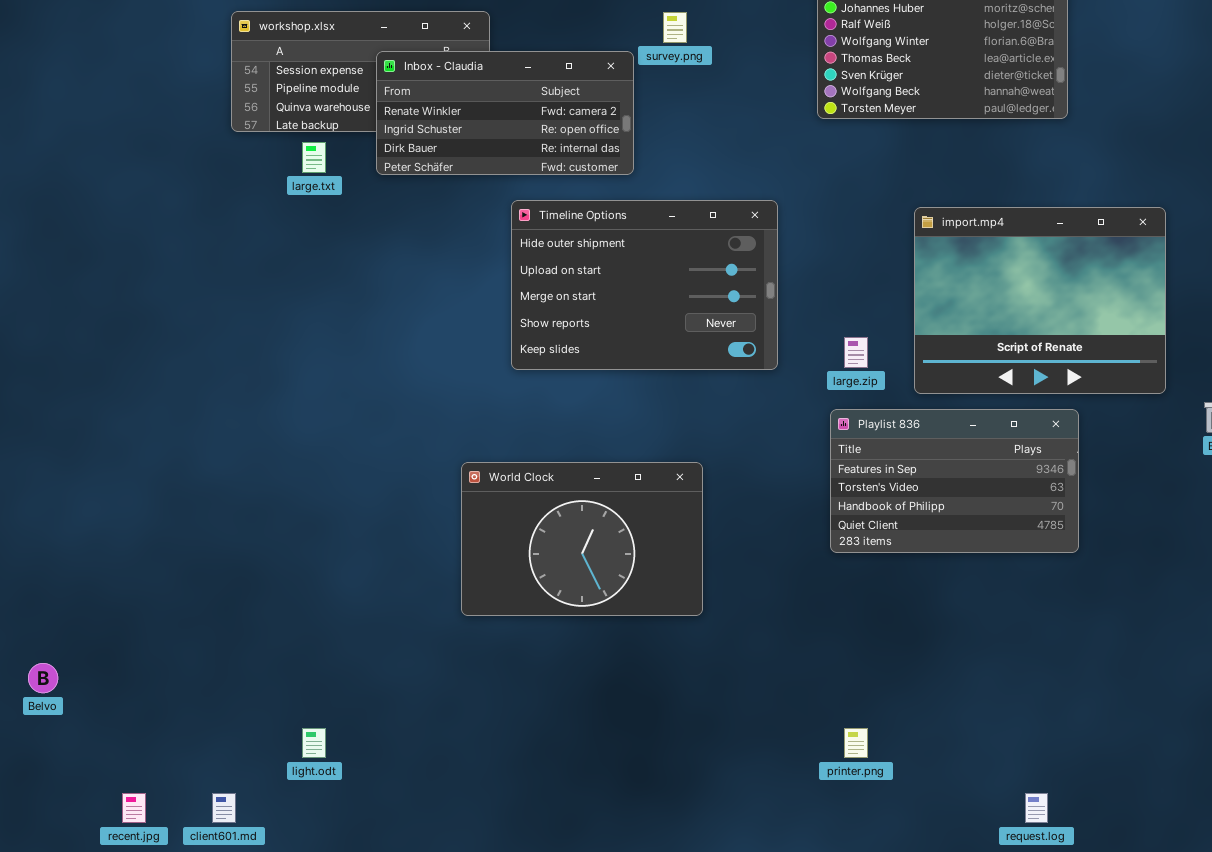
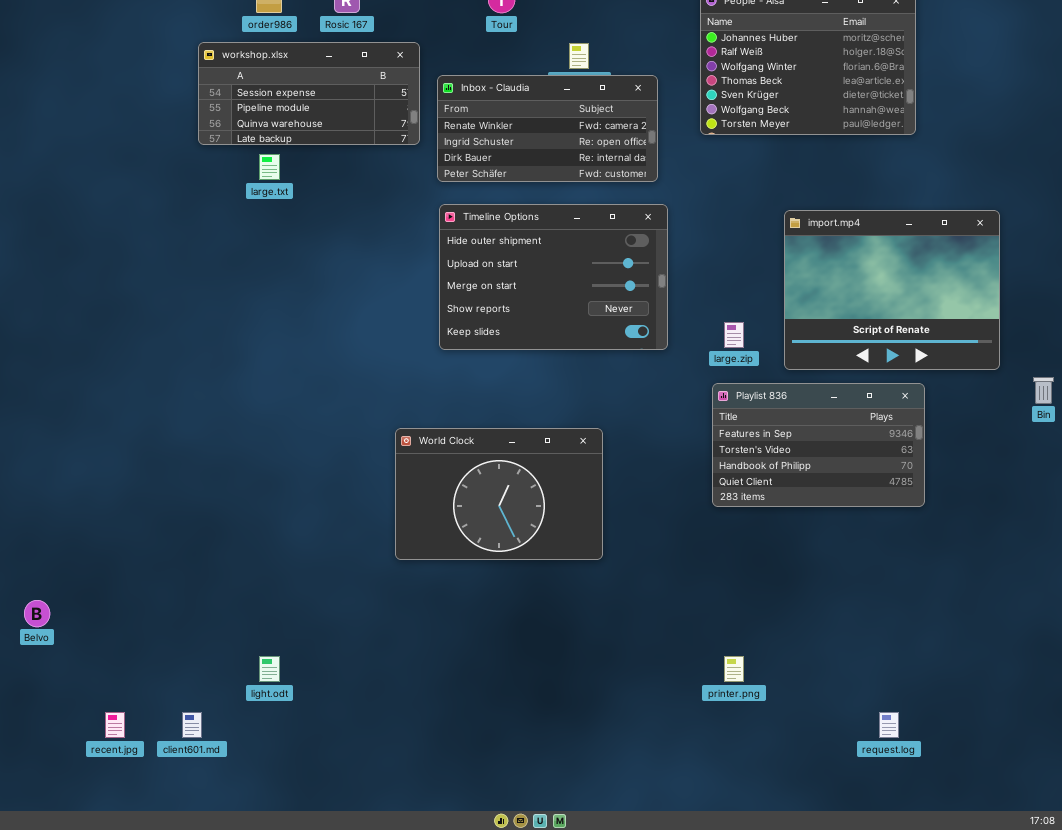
Inbox - Claudia: [376,51,634,175] -> [437,75,658,182], moved

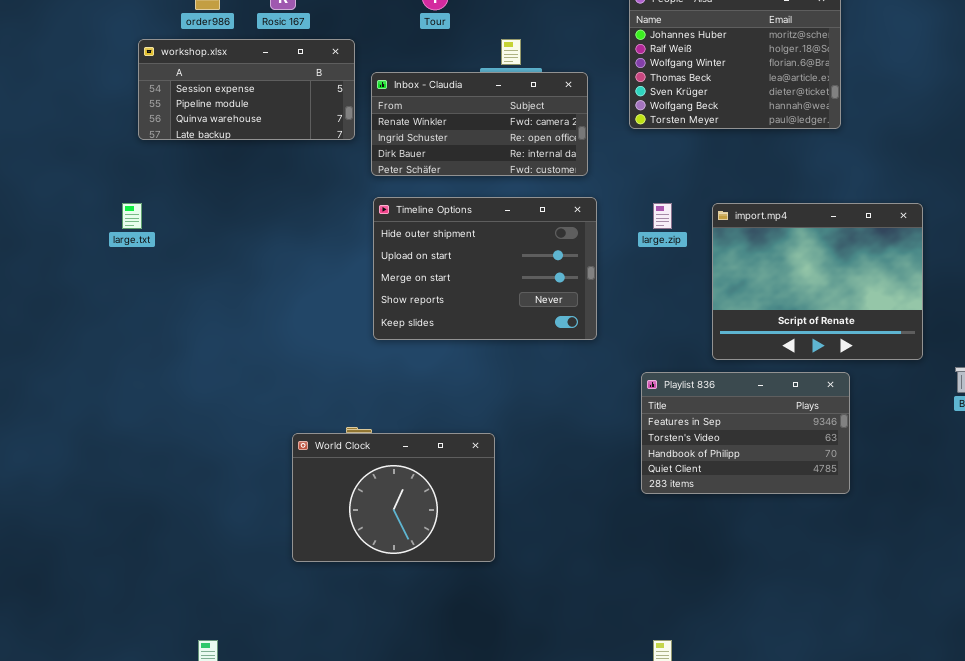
large.txt: [259,154,280,180] -> [122,203,142,229], moved
large.zip: [724,322,744,348] -> [653,203,672,229], moved
World Clock: [395,428,603,560] -> [292,433,495,562], moved

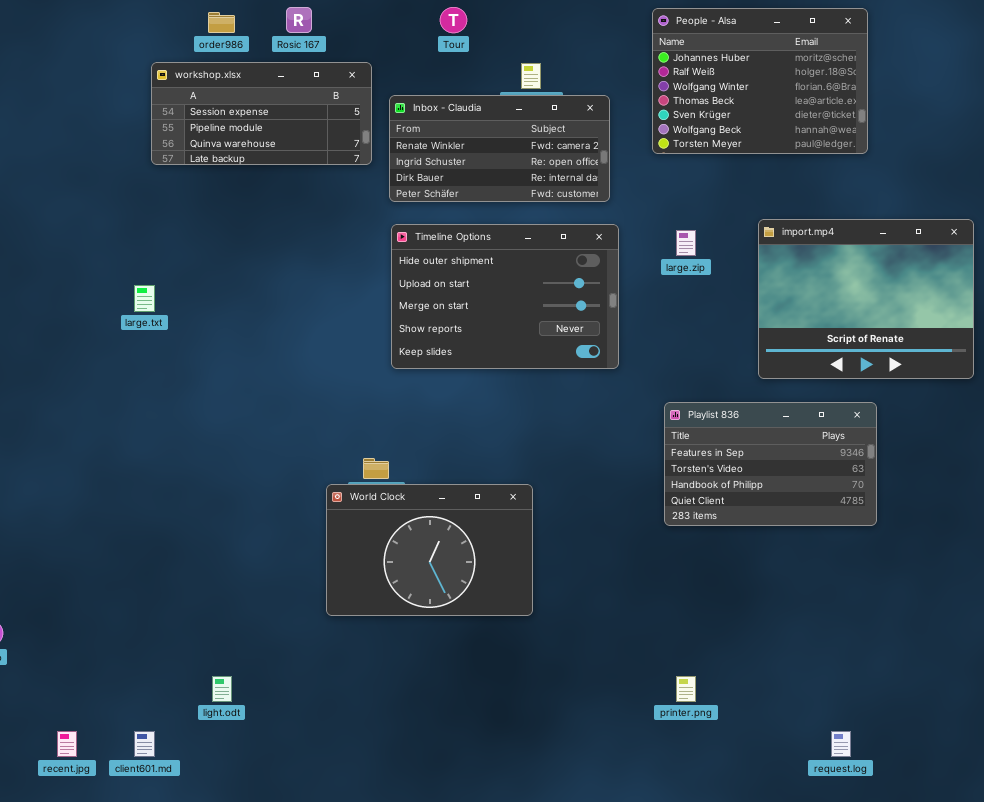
large.txt: [122,203,142,229] -> [134,285,155,312], moved
import.mp4: [712,203,923,360] -> [758,219,974,379], moved
World Clock: [292,433,495,562] -> [326,484,533,616], moved

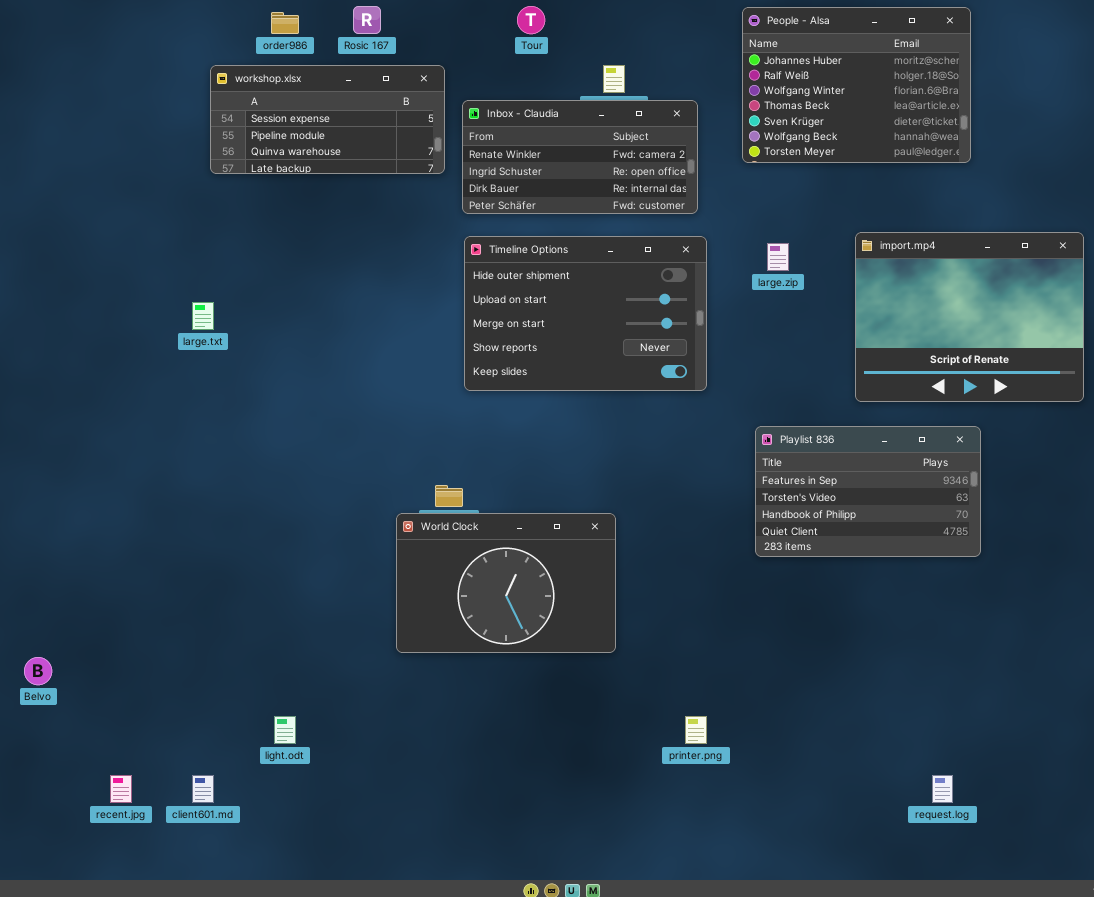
printer.png: [676,676,696,702] -> [685,716,707,744], moved

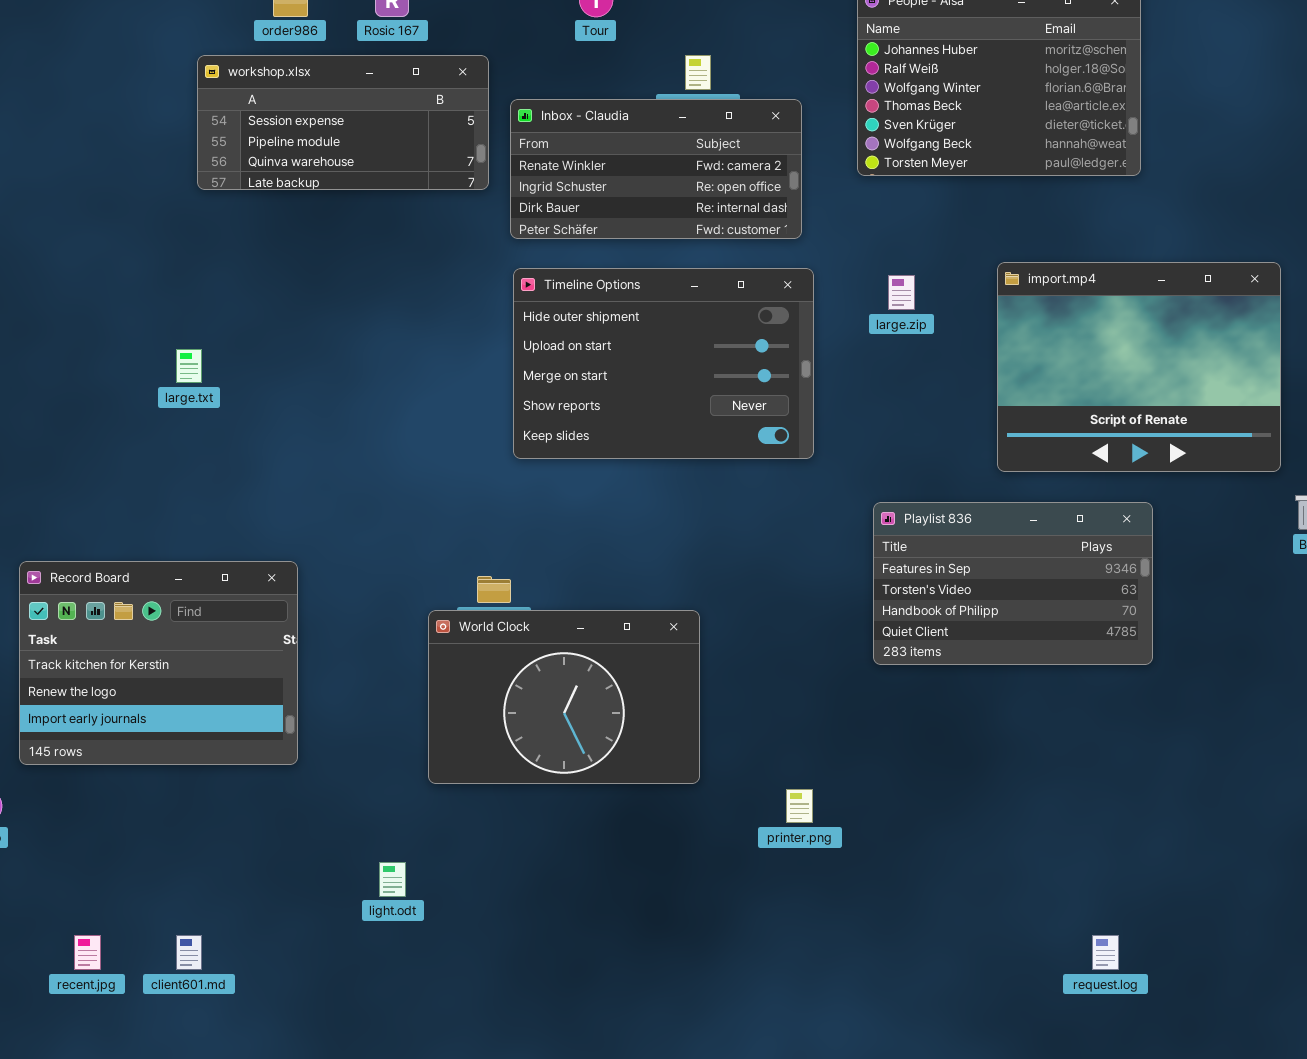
Record Board: none -> [19,561,298,765], opened
light.odt: [274,716,296,744] -> [379,862,406,897], moved
printer.png: [685,716,707,744] -> [786,789,813,823], moved

